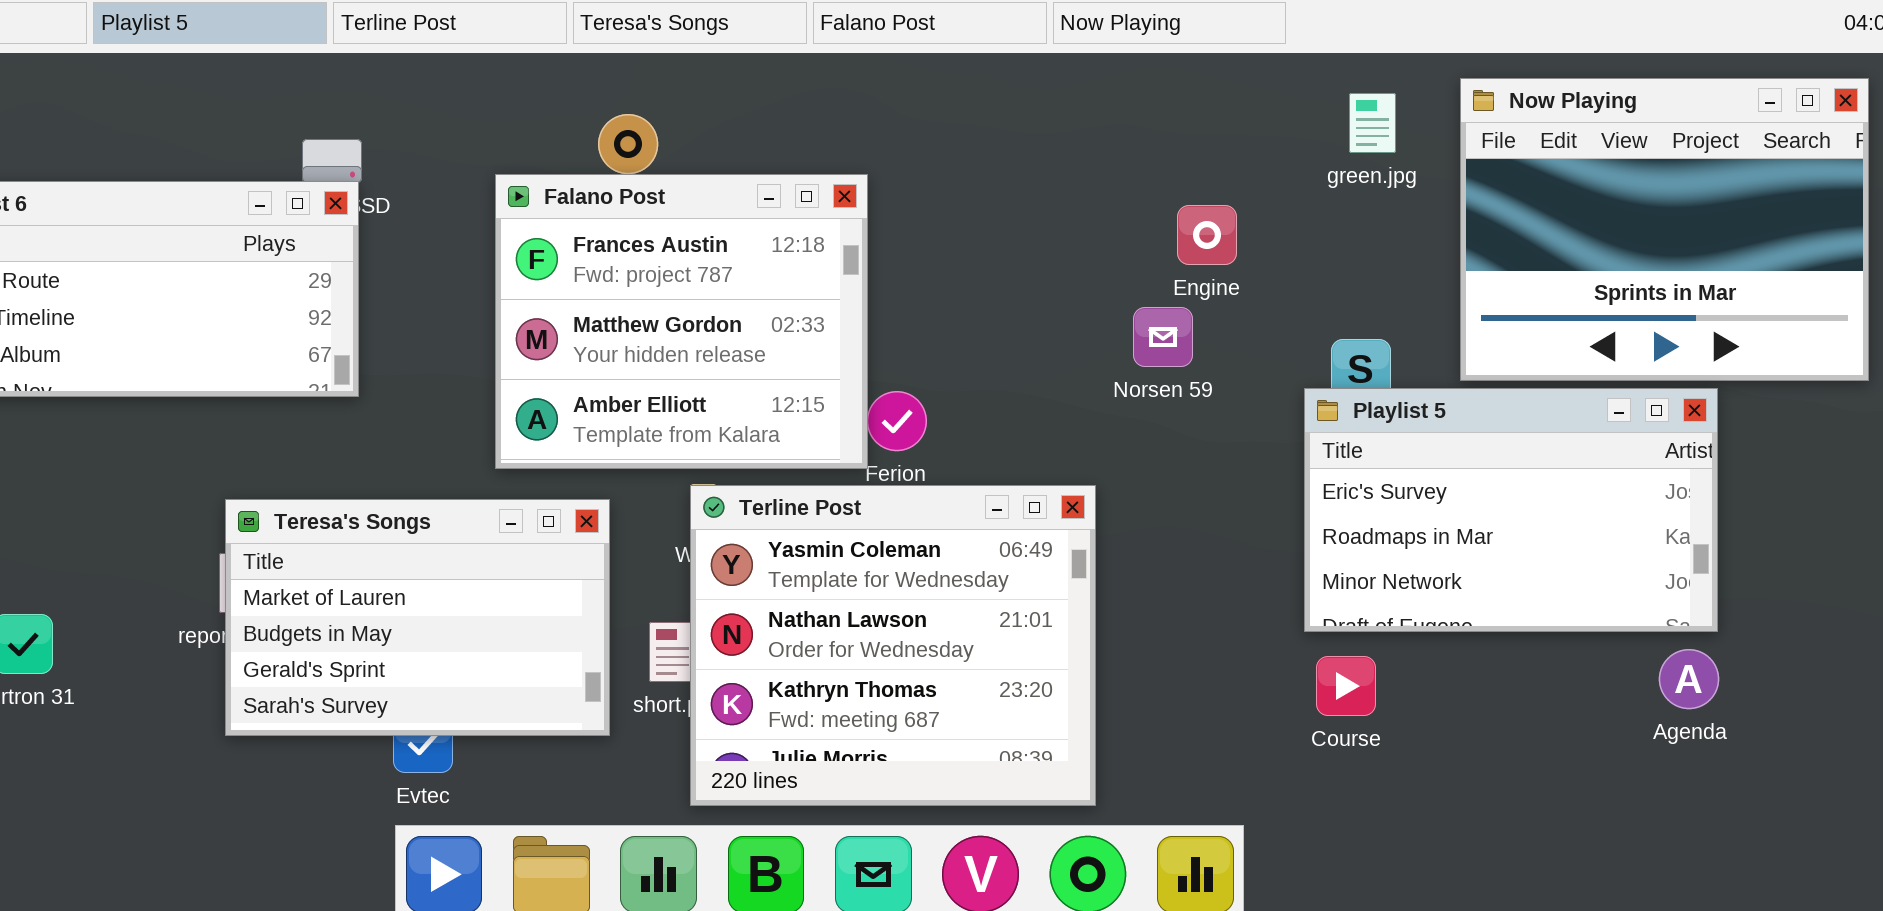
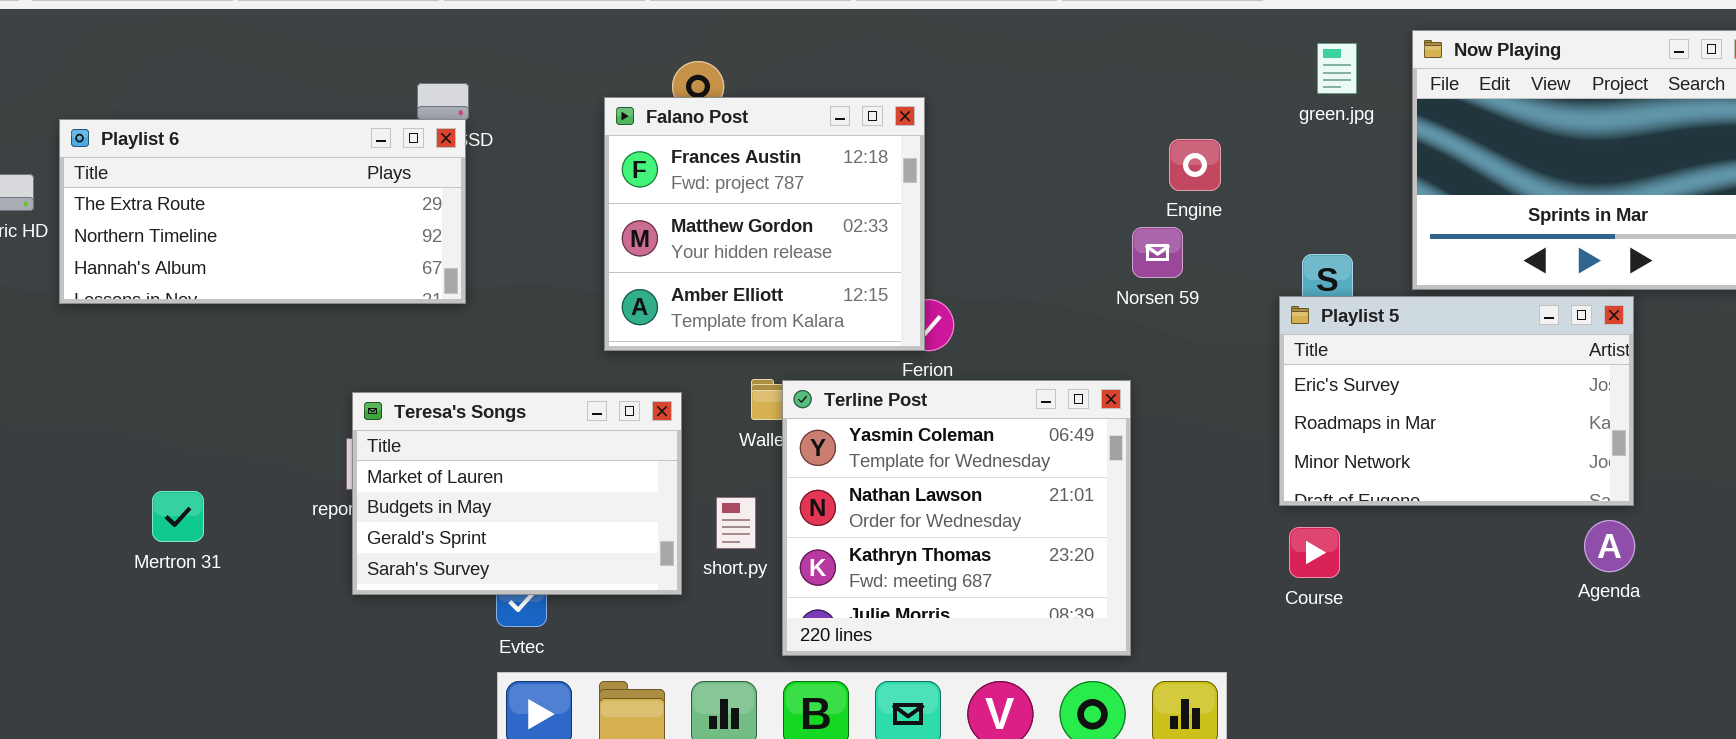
Falano Post: [495,174,868,469] -> [604,97,925,351], moved
Terline Post: [690,485,1096,806] -> [782,380,1131,656], moved

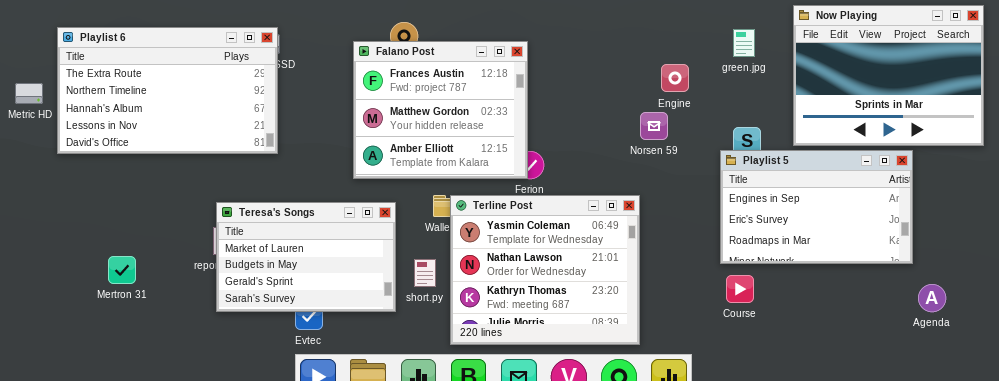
green.jpg: [1317,43,1357,94] -> [733,29,755,57], moved
Playlist 6: [59,119,466,304] -> [57,27,278,154], resized
Playlist 5: [1279,296,1634,506] -> [720,150,913,264], scrolled up 1 row
Agenda: [1584,520,1635,572] -> [918,284,946,312], moved

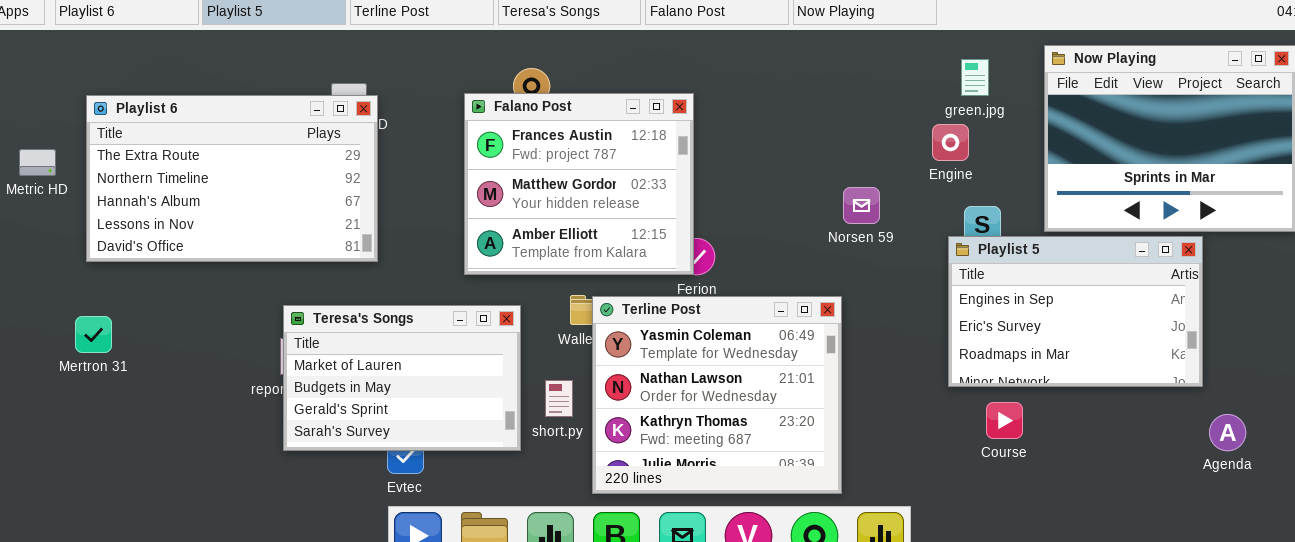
Playlist 6: [57,27,278,154] -> [86,95,378,262], moved
green.jpg: [733,29,755,57] -> [961,59,989,96], moved
Engine: [661,64,689,92] -> [932,124,969,161], moved
Mertron 31: [108,256,136,284] -> [75,316,112,353], moved
Course: [726,275,754,303] -> [986,402,1023,439], moved

